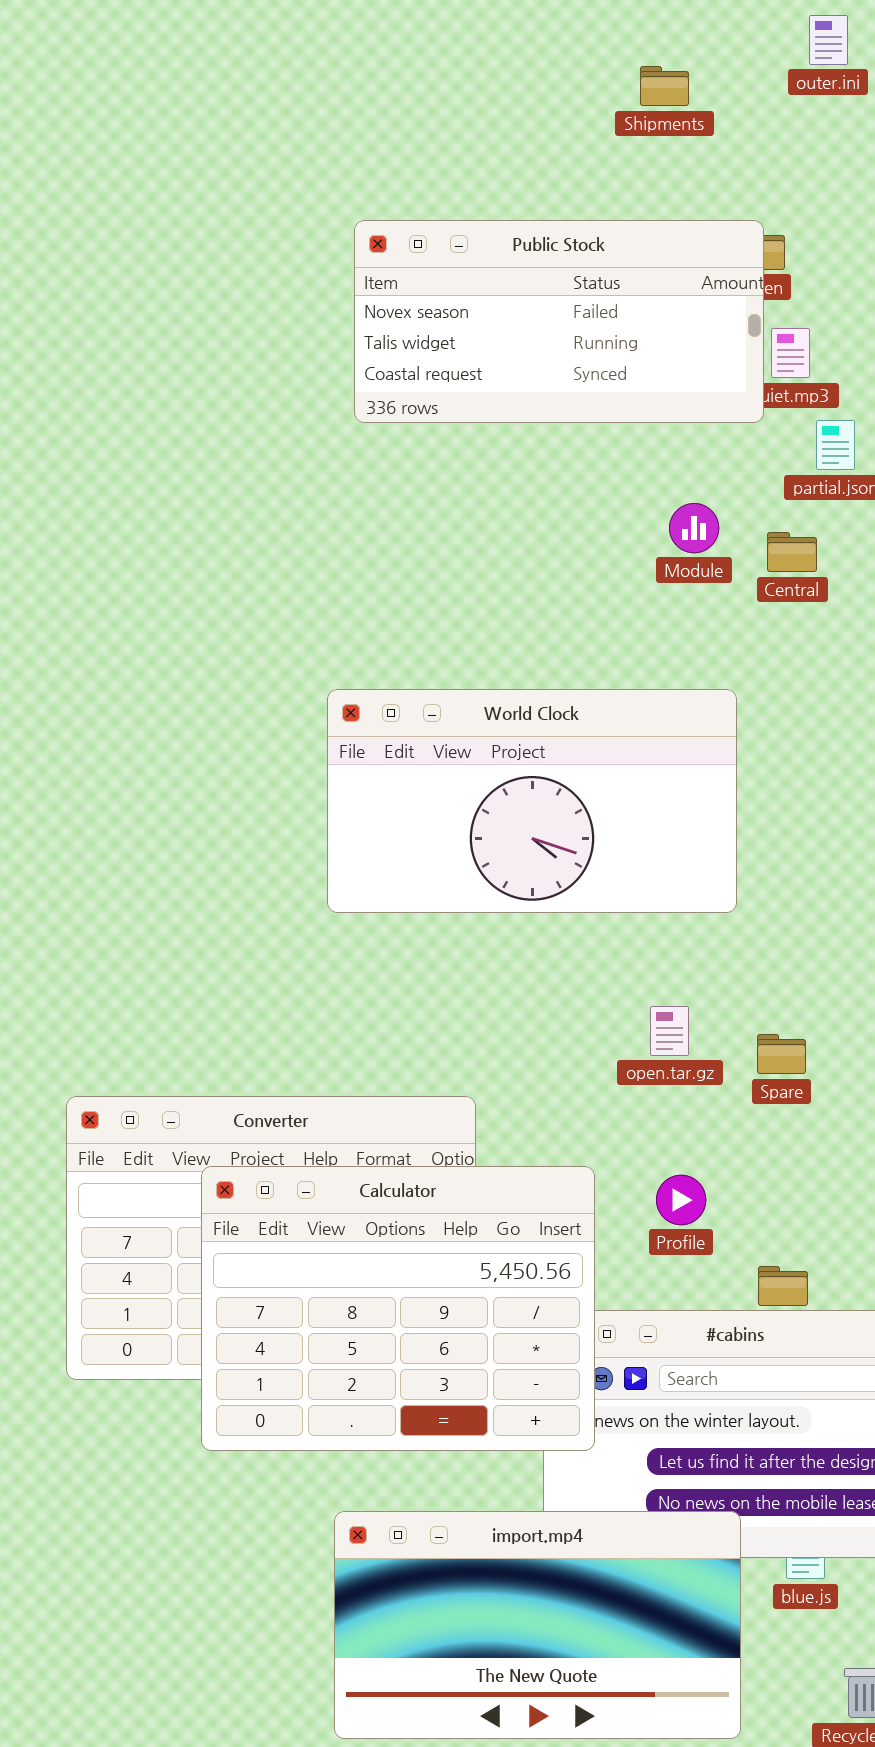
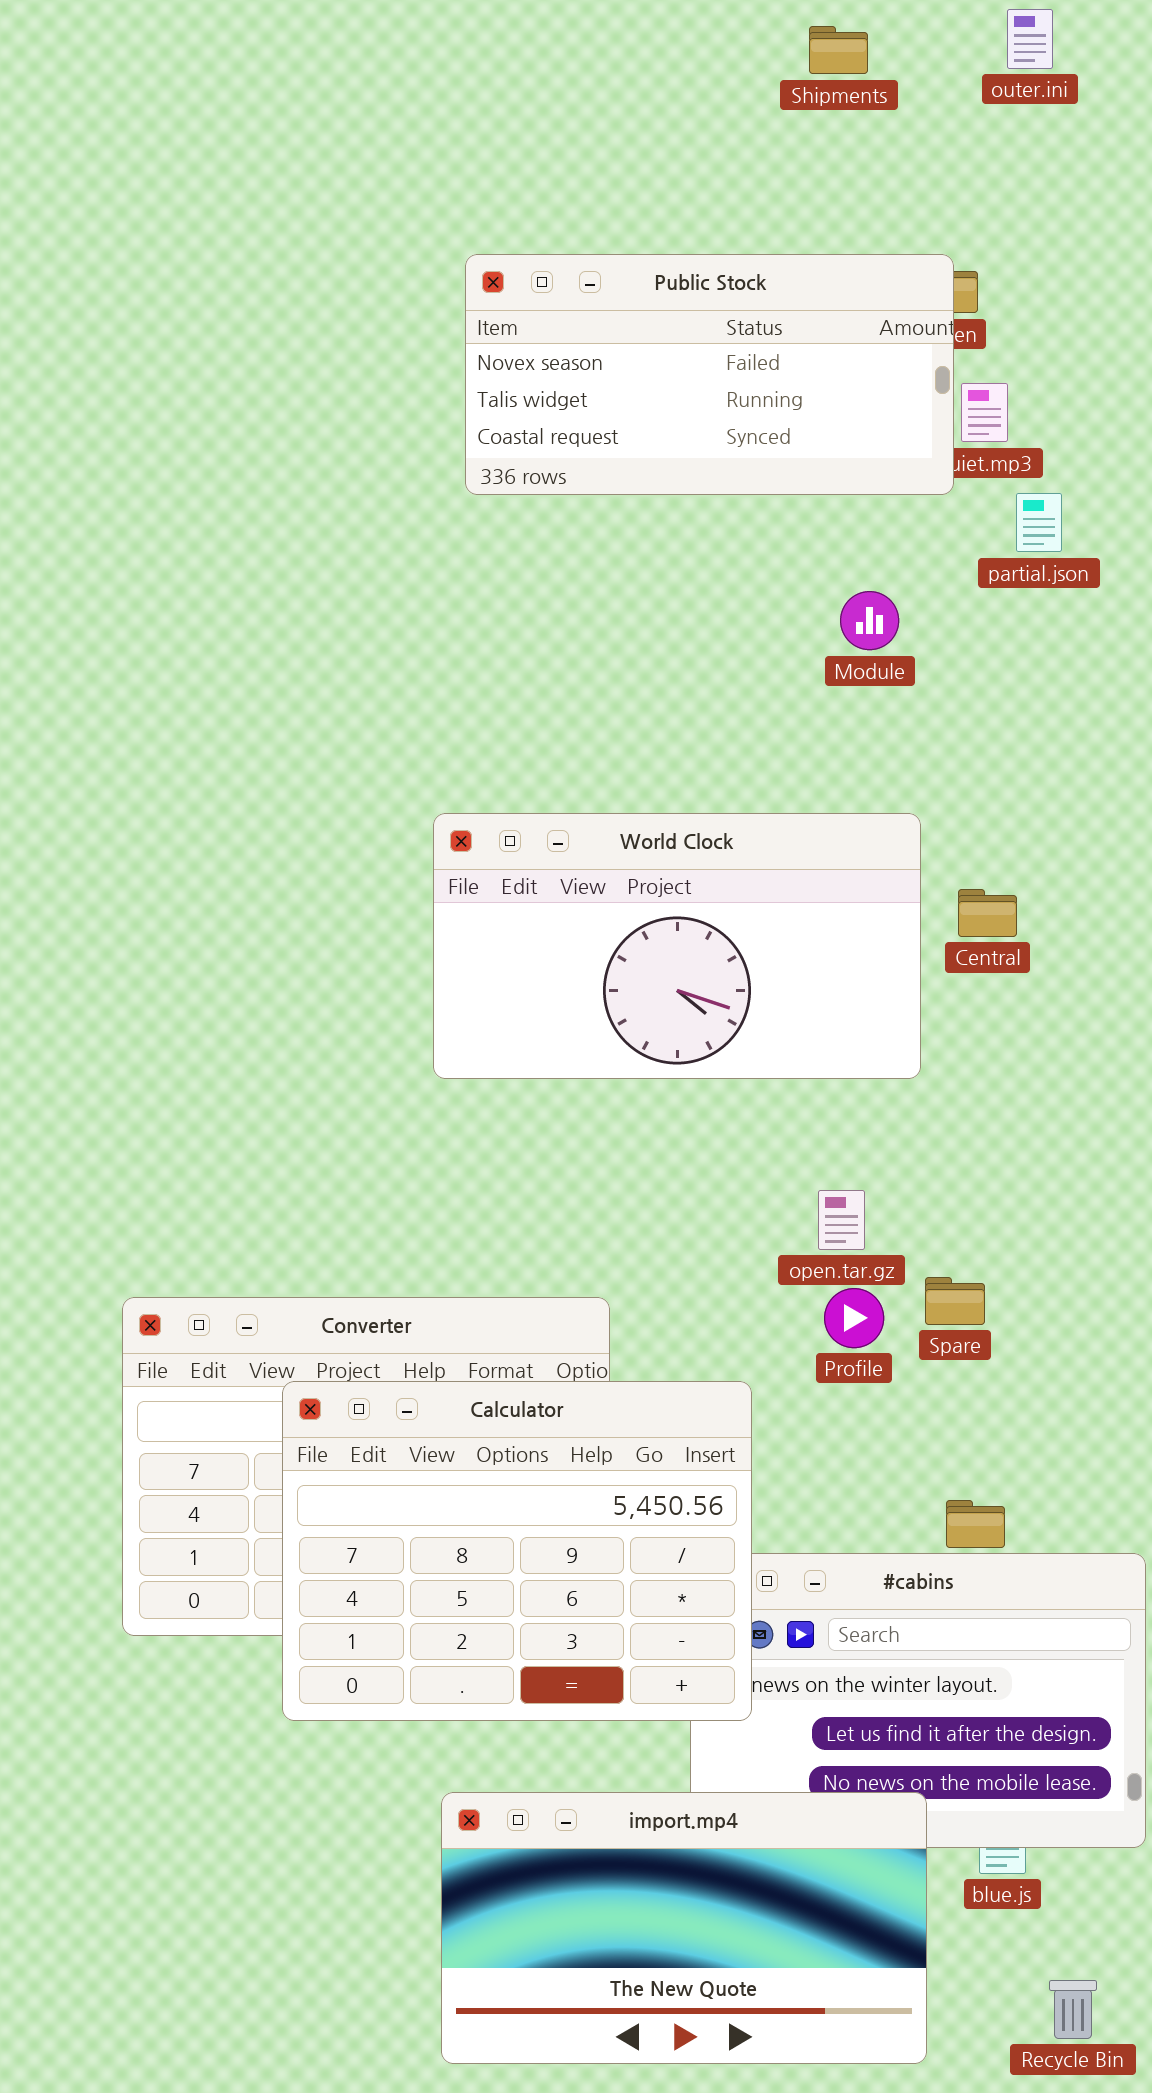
Shipments: [640,66,689,106] -> [809,26,868,74], moved
Central: [767,532,817,572] -> [958,889,1017,937], moved
Spare: [757,1034,806,1074] -> [925,1277,985,1325], moved
Profile: [656,1175,706,1225] -> [824,1288,884,1348], moved

